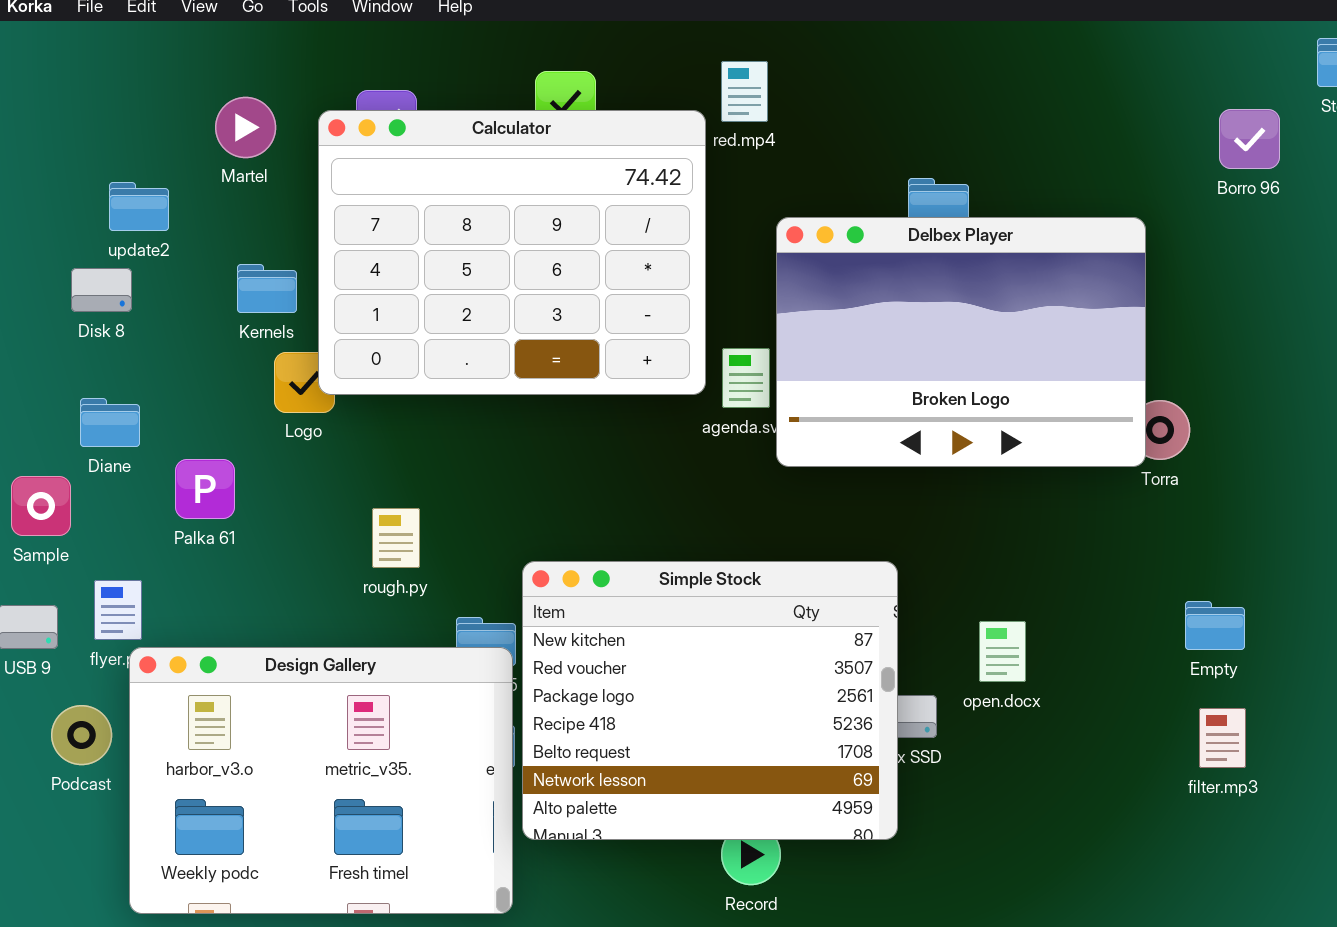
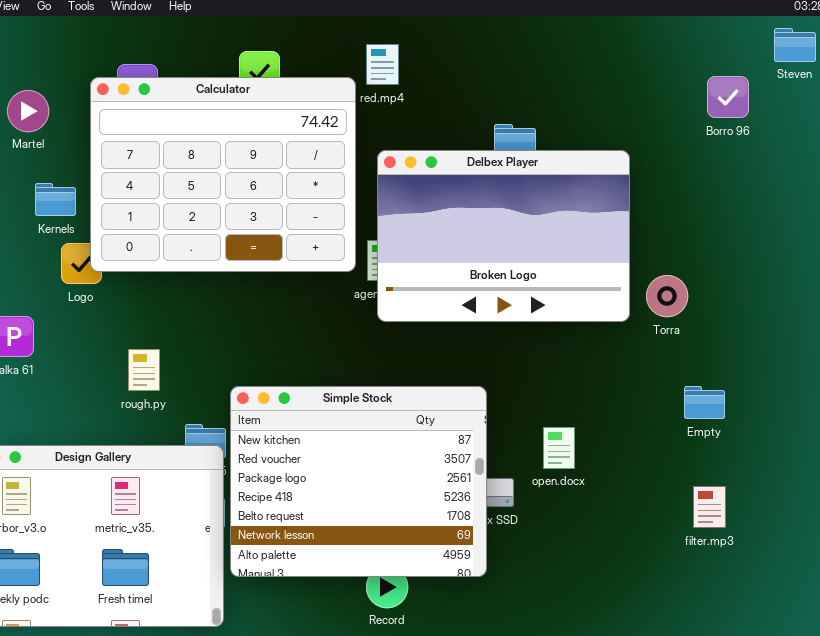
Martel: [215,97,276,158] -> [7,90,49,132], moved
Delbex Player: [776,217,1146,467] -> [377,150,630,322], moved
Empty: [1185,601,1245,650] -> [684,386,725,419], moved

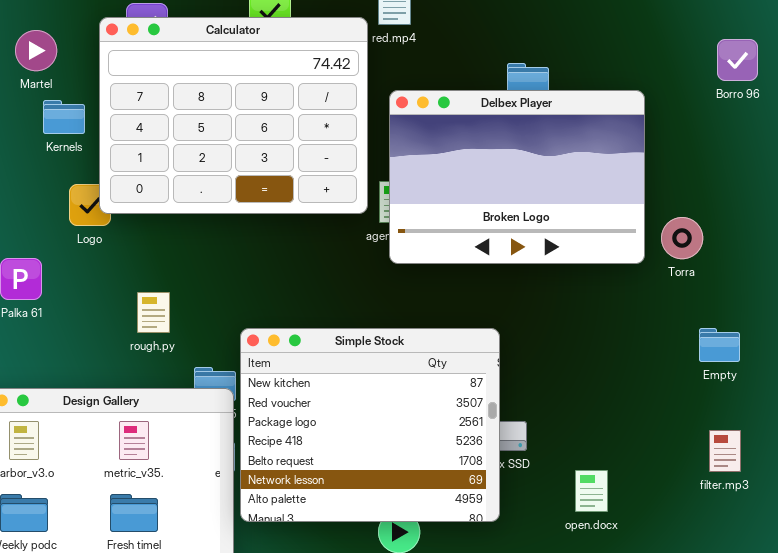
Borro 96: [707,76,749,118] -> [717,39,758,81], moved
Kernels: [35,183,76,216] -> [43,100,85,134], moved
open.docx: [543,427,575,469] -> [575,470,608,512], moved

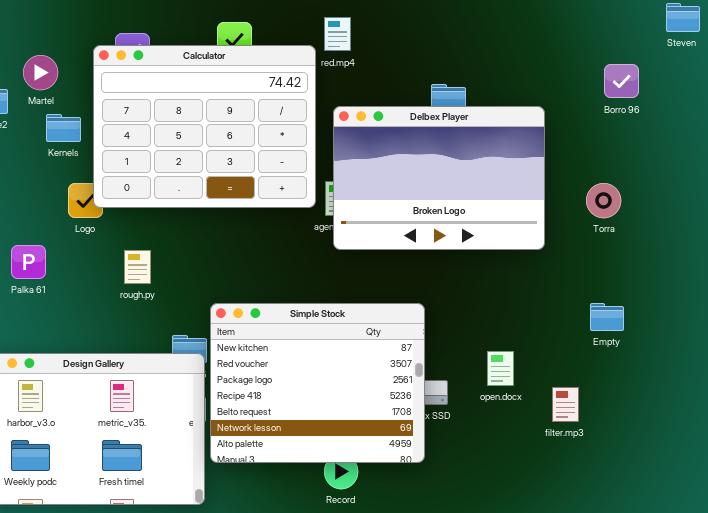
Torra: [661,217,703,259] -> [586,183,621,218], moved
rough.py: [137,292,170,333] -> [124,250,151,284], moved
filter.mp3: [709,430,741,472] -> [552,387,579,422], moved
open.docx: [575,470,608,512] -> [487,351,514,386], moved

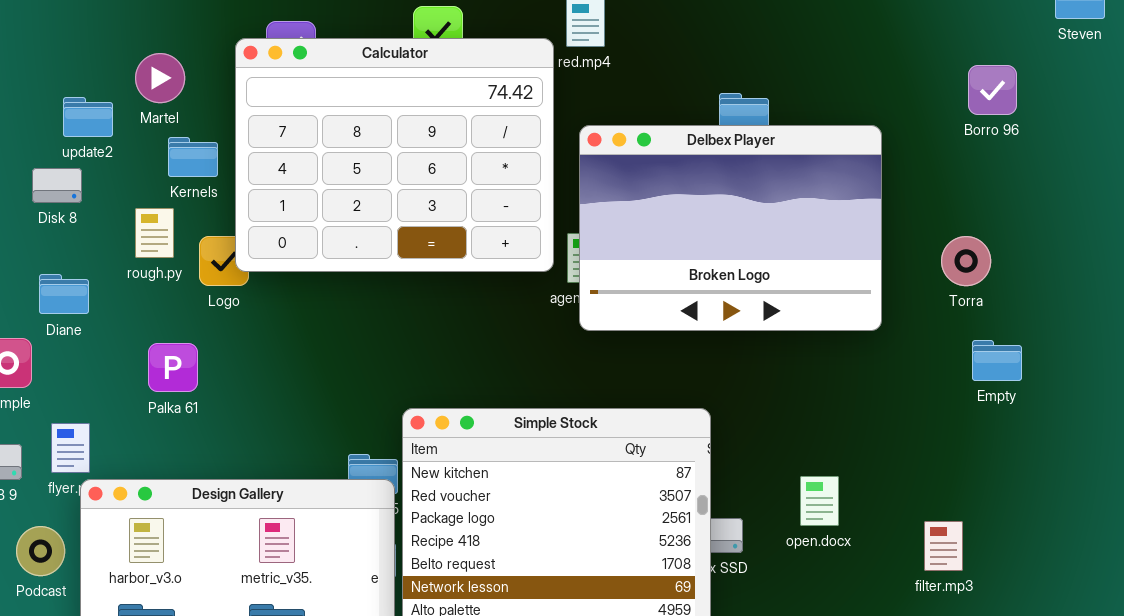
Palka 61: [11,245,46,279] -> [148,343,198,392], moved
rough.py: [124,250,151,284] -> [135,208,174,258], moved
Empty: [590,303,624,331] -> [972,340,1022,381], moved
filter.mp3: [552,387,579,422] -> [924,521,963,571], moved

